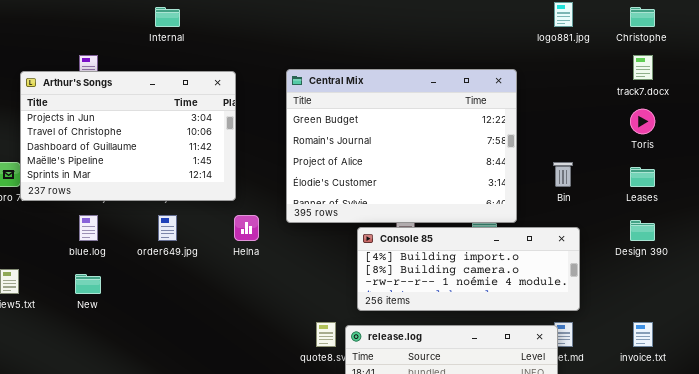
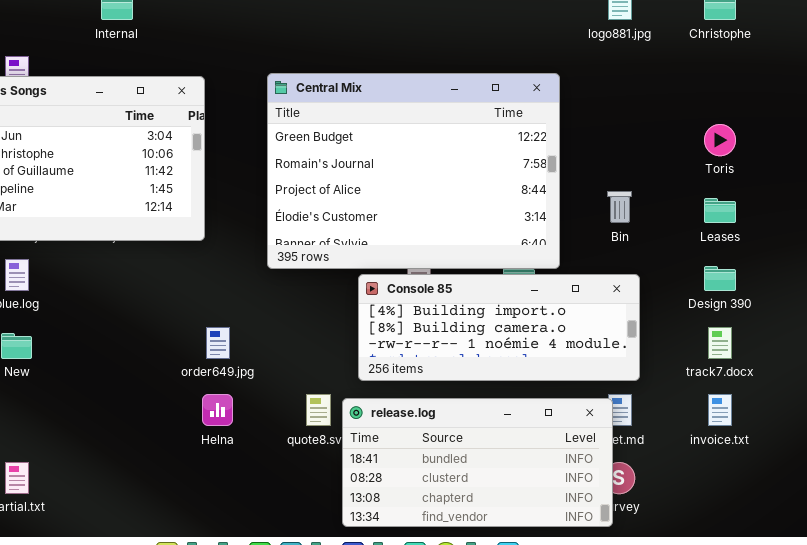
track7.docx: [633,55,653,80] -> [708,327,732,359], moved
order649.jpg: [158,215,177,241] -> [206,327,230,359], moved
Helna: [234,215,259,241] -> [202,394,233,426], moved

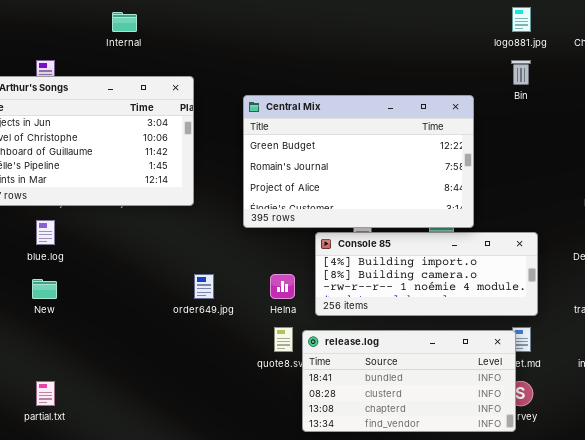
Central Mix: [267,73,560,269] -> [243,95,474,228], resized
Bin: [607,191,632,223] -> [511,60,531,85], moved
Helna: [202,394,233,426] -> [270,274,295,299], moved

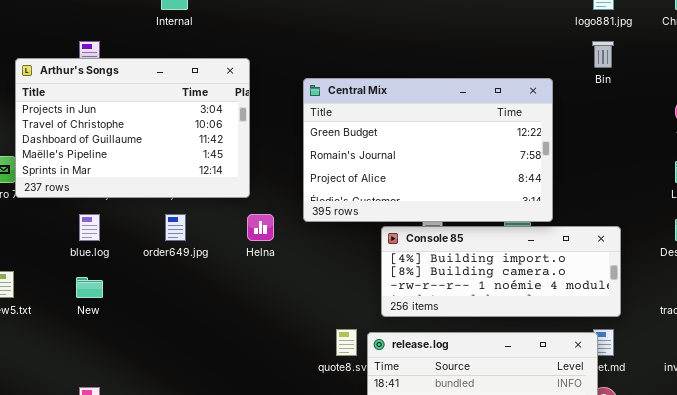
order649.jpg: [194,274,214,299] -> [165,214,186,241], moved
Helna: [270,274,295,299] -> [247,214,274,241], moved

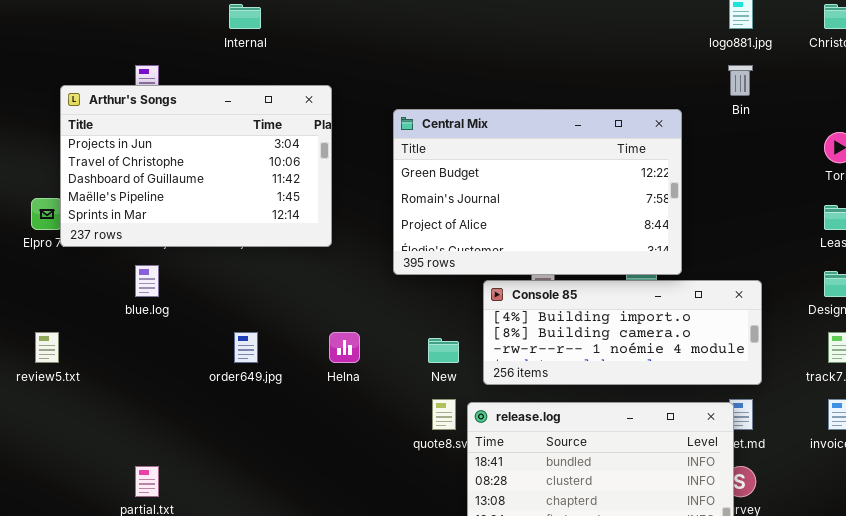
order649.jpg: [165,214,186,241] -> [234,332,258,363], moved
Helna: [247,214,274,241] -> [329,332,360,363], moved
New: [76,277,103,298] -> [428,338,459,363], moved

